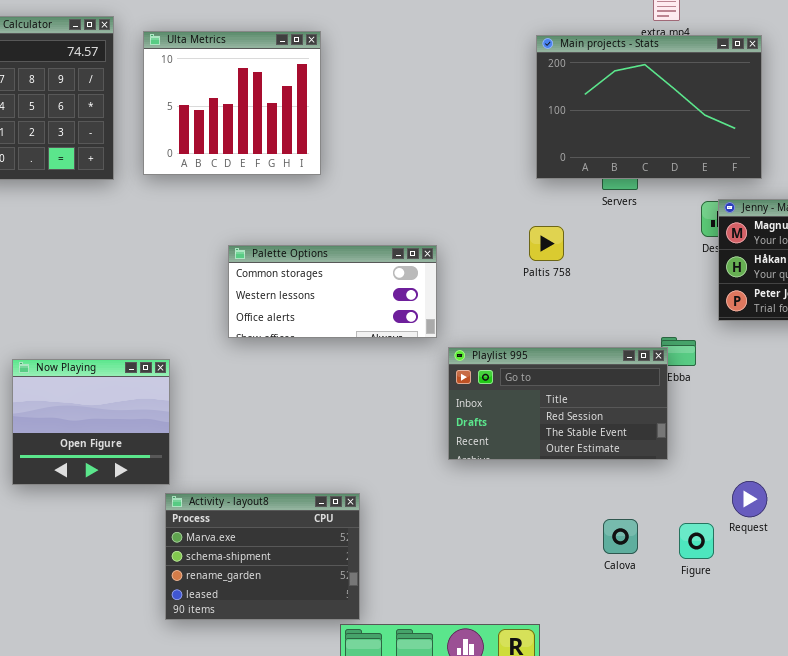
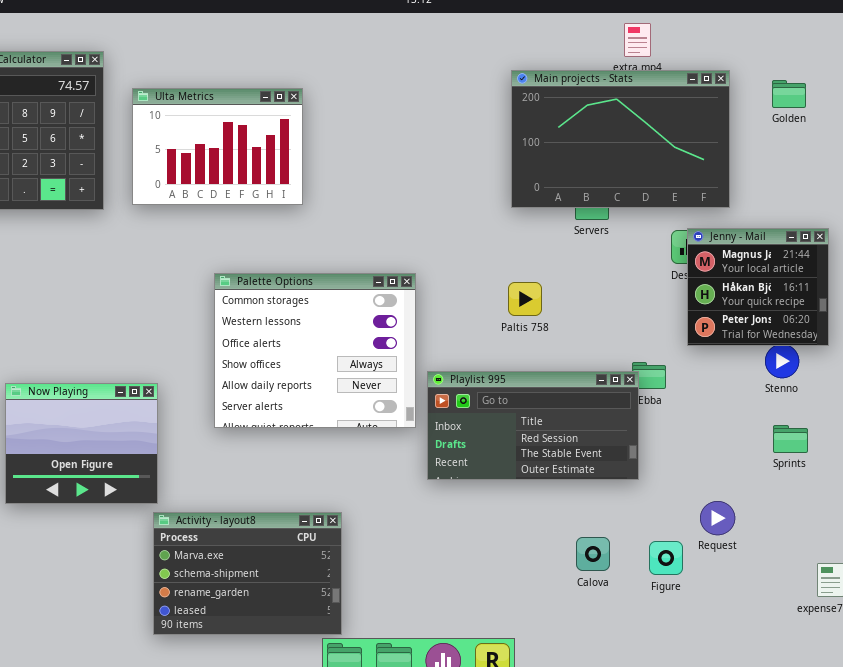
Ulta Metrics: [143,31,321,175] -> [132,88,303,205], resized
Paltis 758: [529,226,564,261] -> [508,282,542,316], moved
Palette Options: [228,245,437,338] -> [214,273,416,428], resized

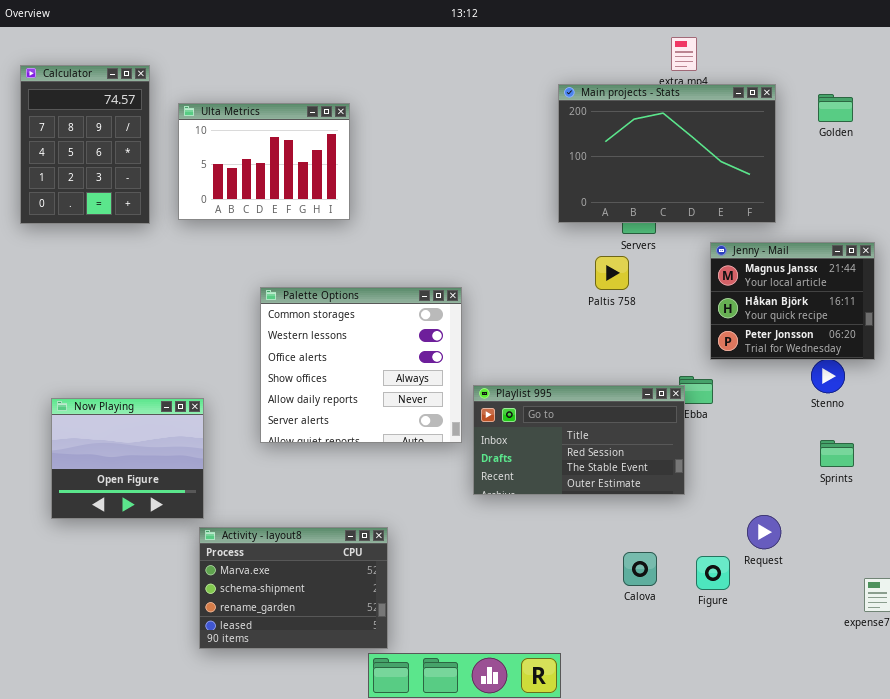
Jenny - Mail: [687,228,829,346] -> [710,242,875,360], resized
Paltis 758: [508,282,542,316] -> [595,256,629,290], moved

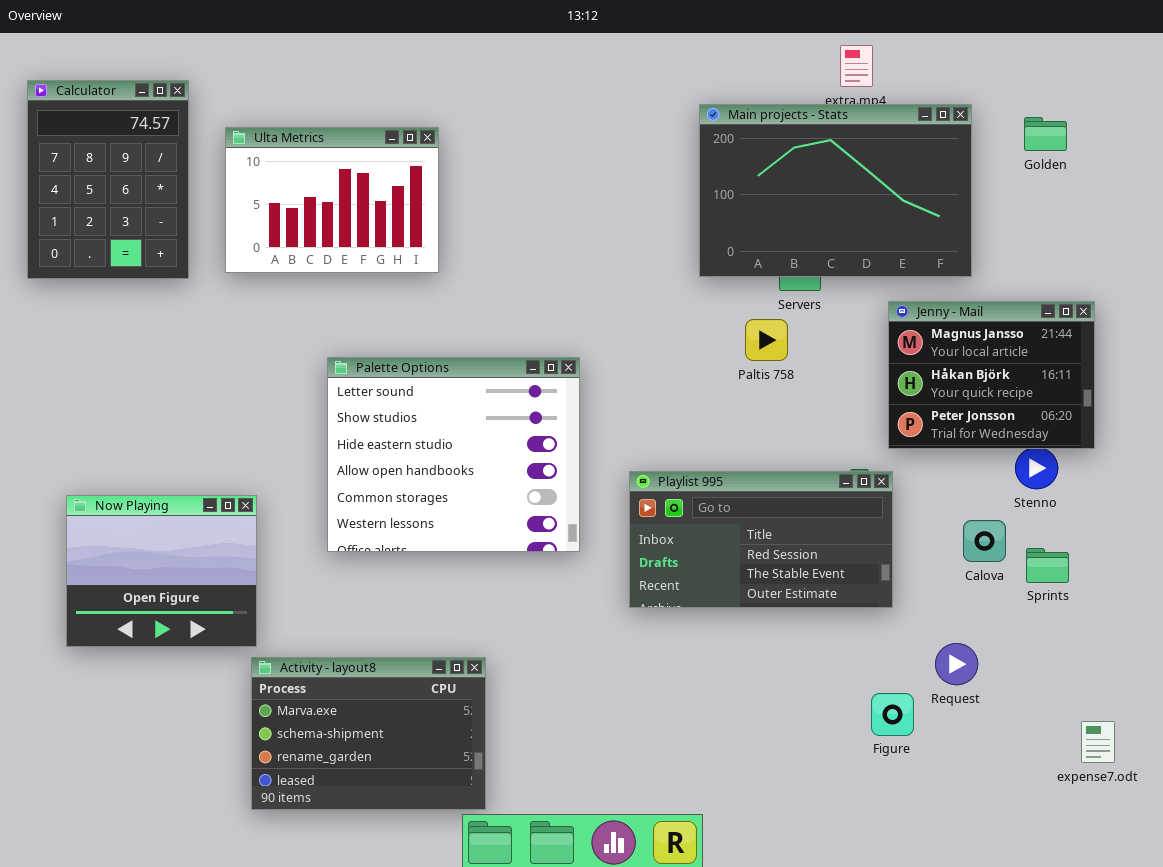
Palette Options: [260,287,462,443] -> [327,357,580,552], scrolled up 4 rows
Playlist 995: [473,385,685,495] -> [629,471,893,608], moved
Calova: [623,552,657,586] -> [963,520,1006,562], moved

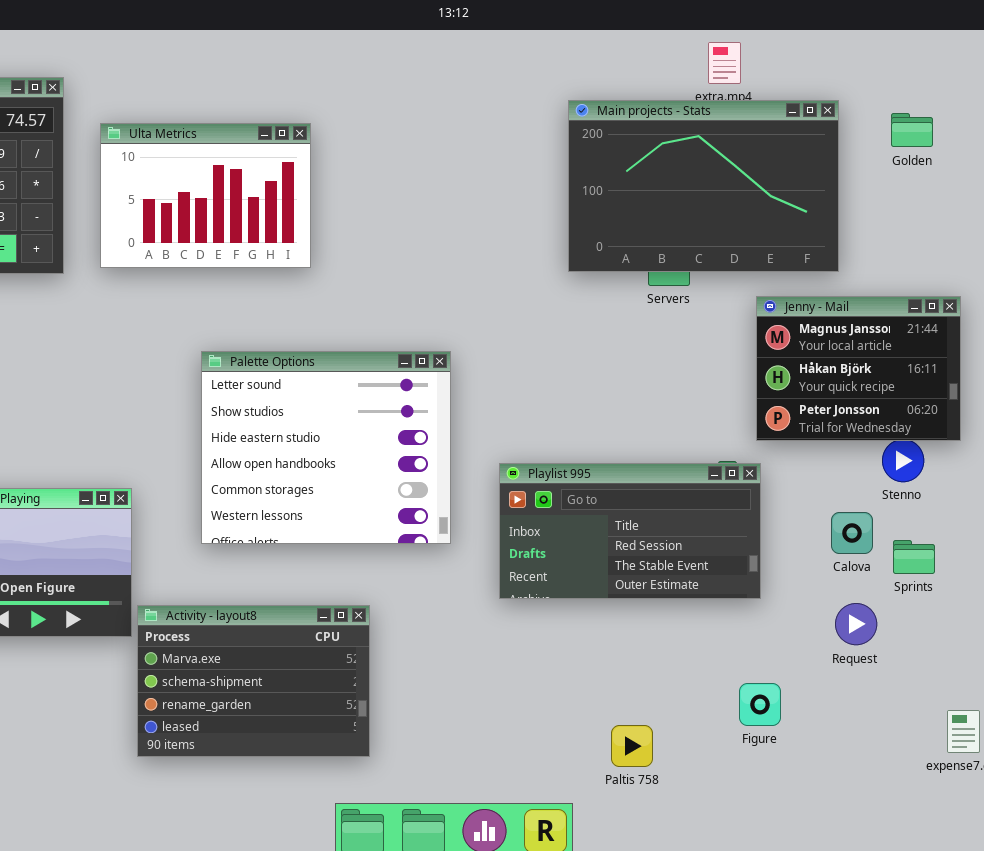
Paltis 758: [745,319,788,361] -> [611,725,653,767], moved
Request: [935,643,978,685] -> [835,603,877,645], moved
Activity - layout8: [251,657,486,810] -> [137,605,370,757], moved

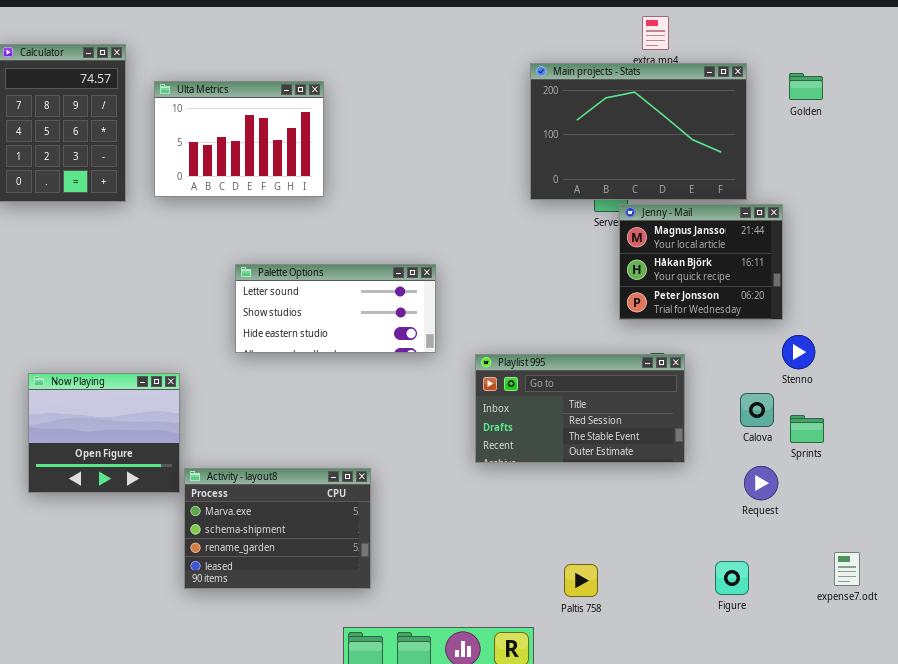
Jenny - Mail: [756,296,961,441] -> [619,204,783,320], moved
Palette Options: [201,351,451,544] -> [235,264,436,353], resized
Figure: [739,683,781,726] -> [715,561,749,595], moved

